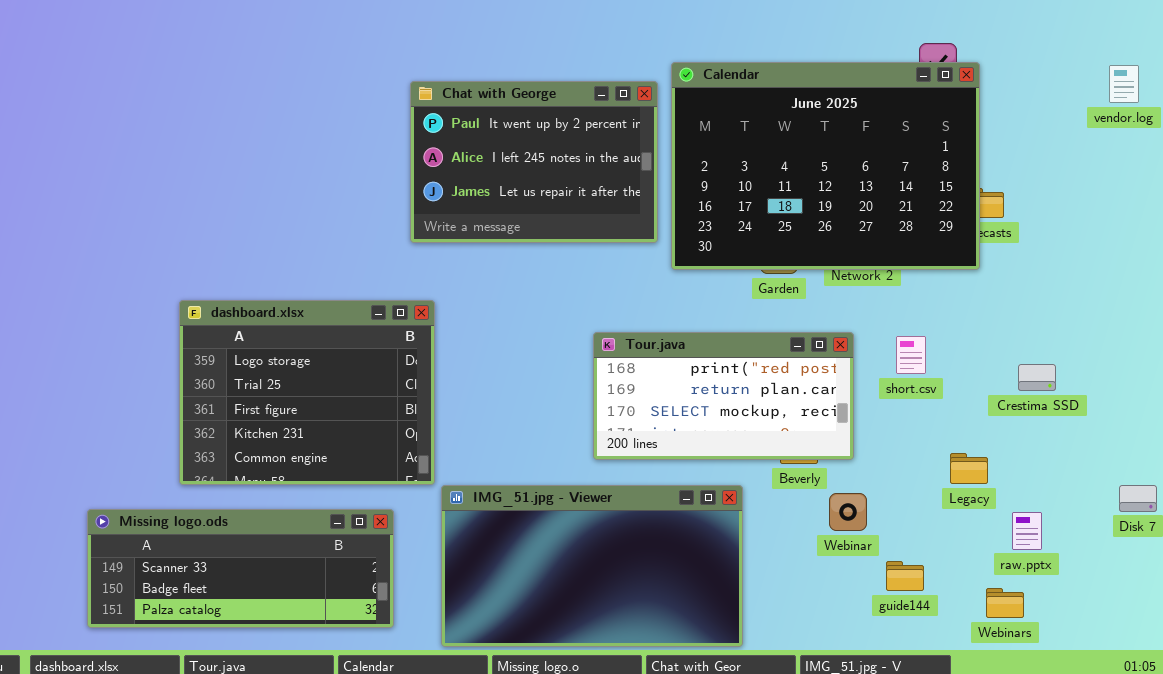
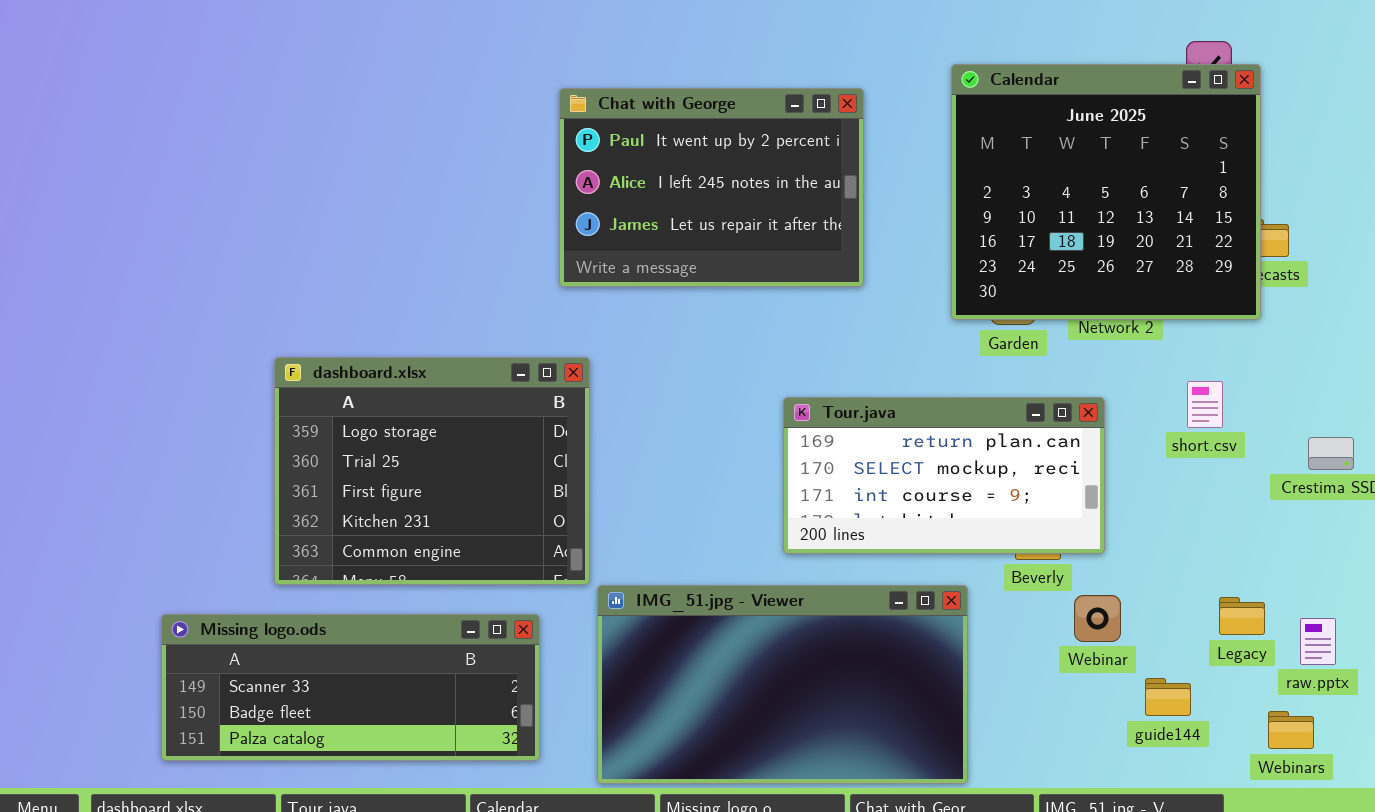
Calendar: [671,62,980,270] -> [951,64,1261,320], resized
Tour.java: [593,332,854,460] -> [783,397,1105,554], scrolled down 1 row
short.csv: [896,336,926,374] -> [1187,381,1223,428], moved
Legacy: [950,453,988,484] -> [1219,597,1265,635], moved

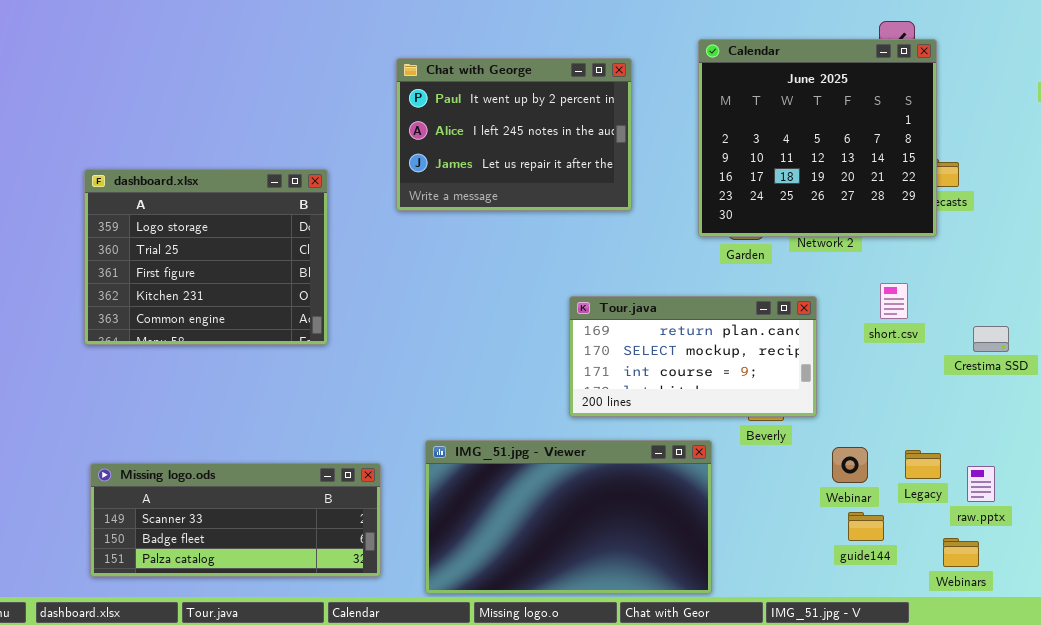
dashboard.xlsx: [274,357,590,585] -> [84,169,328,345], moved
Webinar: [1074,595,1121,642] -> [832,447,868,483], moved

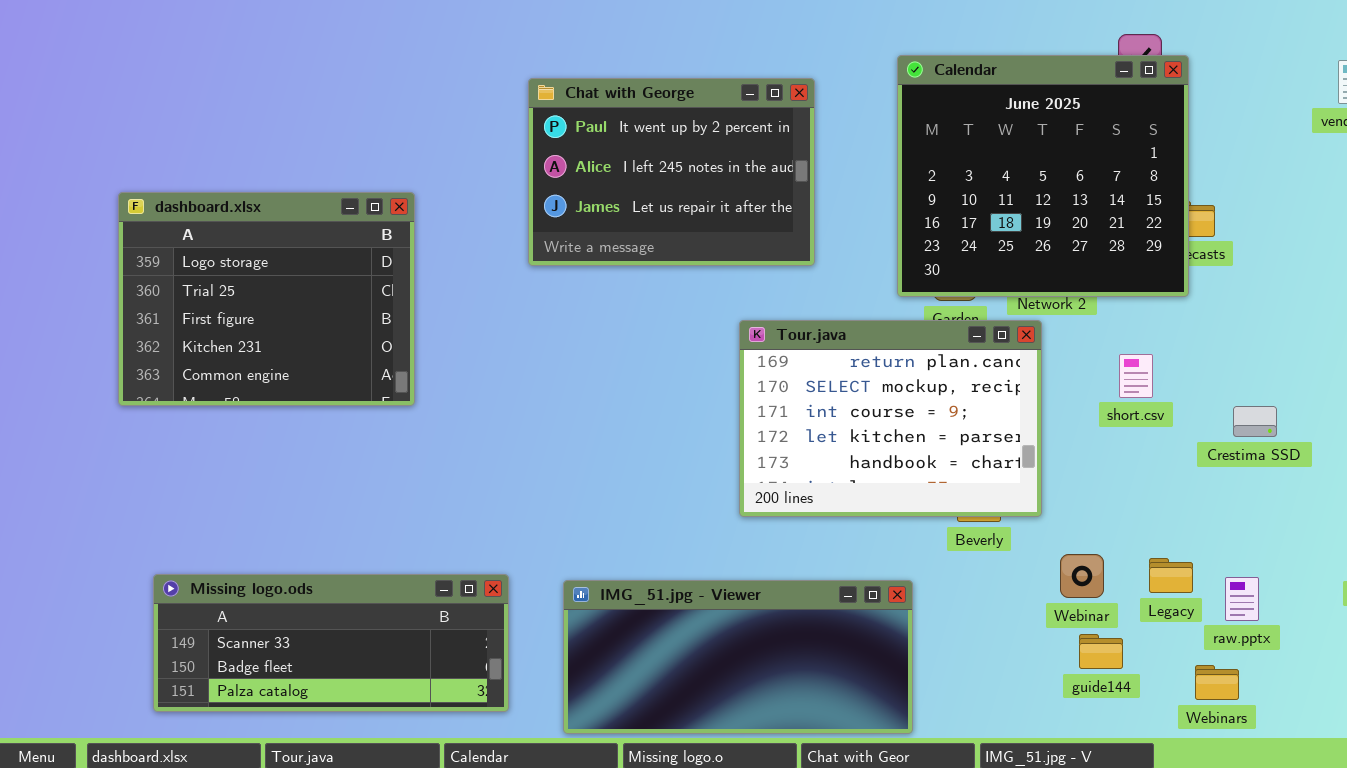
dashboard.xlsx: [84,169,328,345] -> [118,192,415,406], moved
Tour.java: [569,296,817,417] -> [739,320,1042,517], resized
IMG_51.jpg - Viewer: [425,440,712,594] -> [563,580,913,734], resized

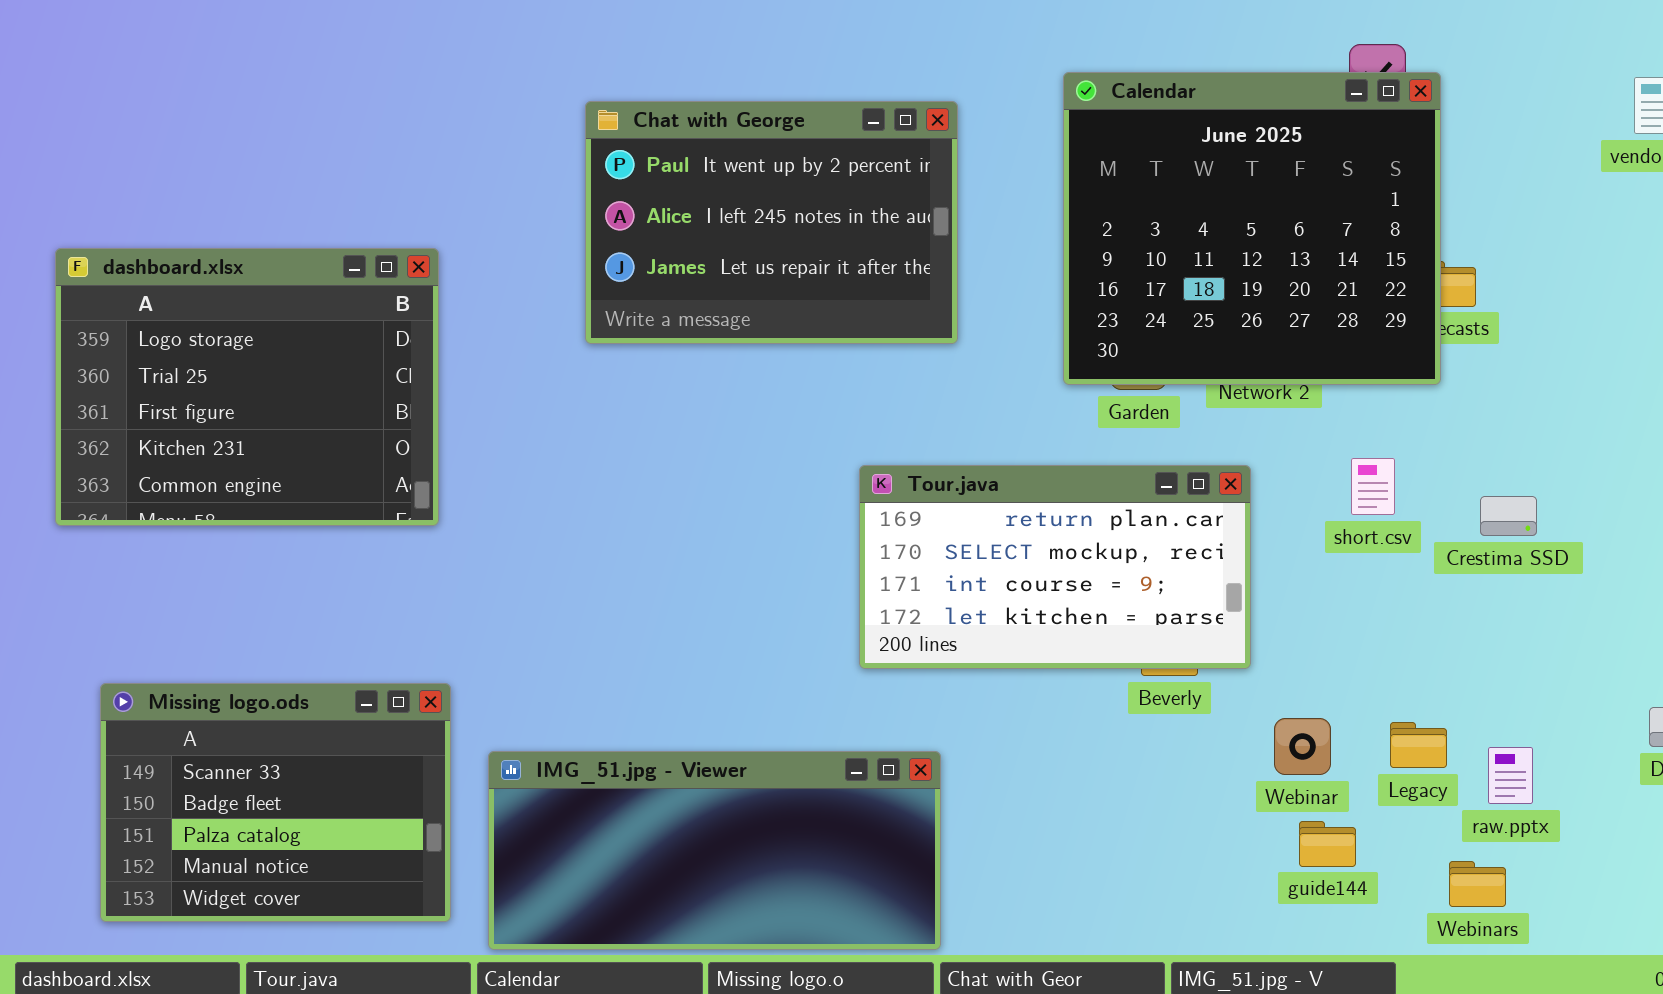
Tour.java: [739,320,1042,517] -> [859,465,1251,669], resized
Crestima SSD: [1233,406,1277,437] -> [1480,496,1537,536], moved
Missing logo.ods: [153,574,509,712] -> [100,683,451,922], resized
IMG_51.jpg - Viewer: [563,580,913,734] -> [488,751,941,950], moved

